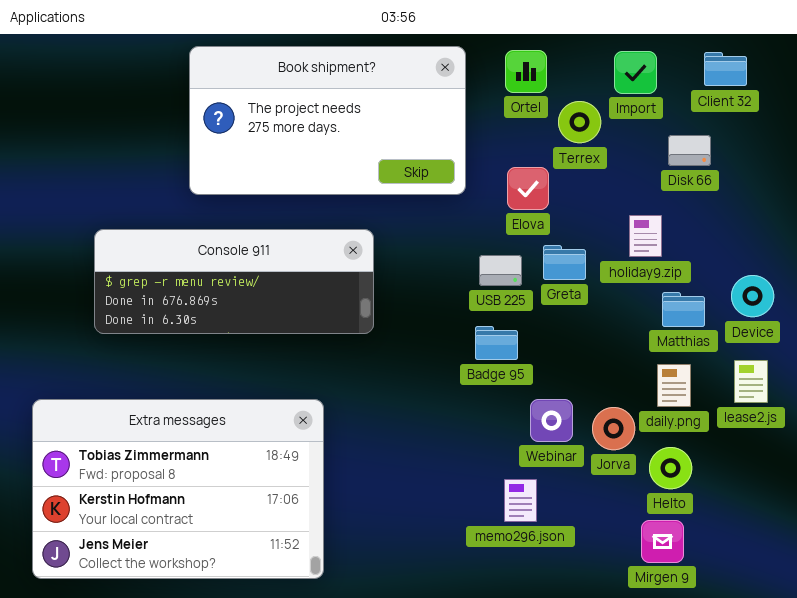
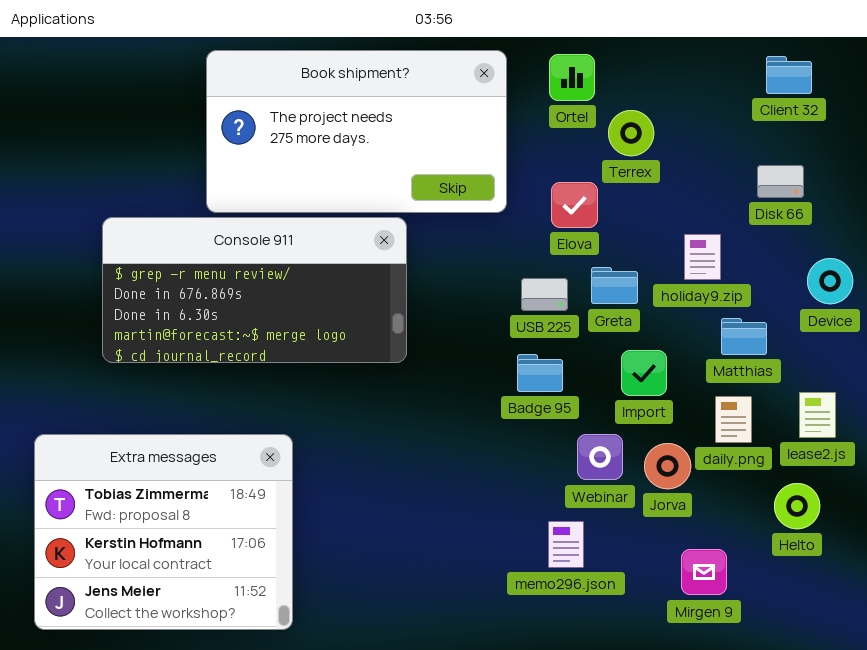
Import: [614,51,657,94] -> [621,350,667,396], moved
Disk 66: [668,135,711,166] -> [757,165,804,198], moved
Console 911: [94,229,374,334] -> [102,217,407,363], resized
Device: [731,275,774,317] -> [807,258,853,304], moved
Extra messages: [32,399,324,579] -> [34,434,293,630], resized
Helto: [649,447,692,489] -> [774,483,820,529], moved
Mirgen 9: [641,520,684,563] -> [681,549,727,595], moved

